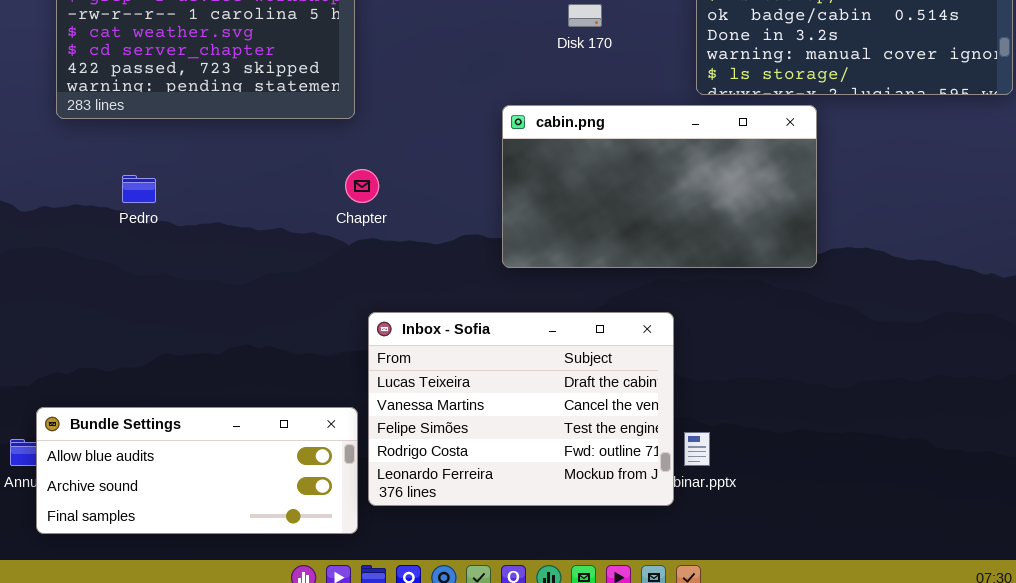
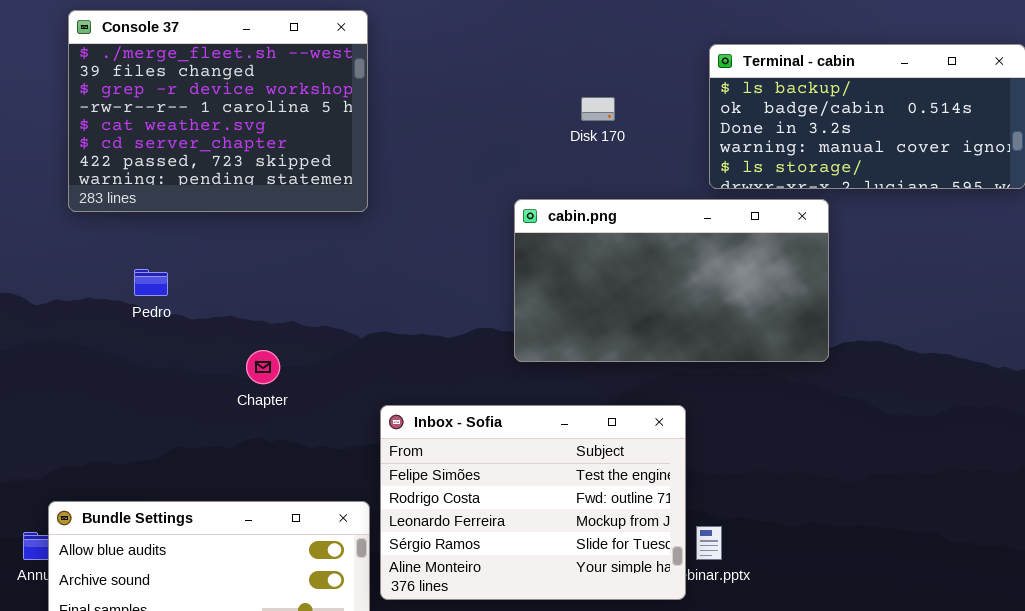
Chapter: [345,169,379,203] -> [246,350,280,384], moved
Inbox - Sofia: [368,312,674,506] -> [380,405,686,600], scrolled down 2 rows

